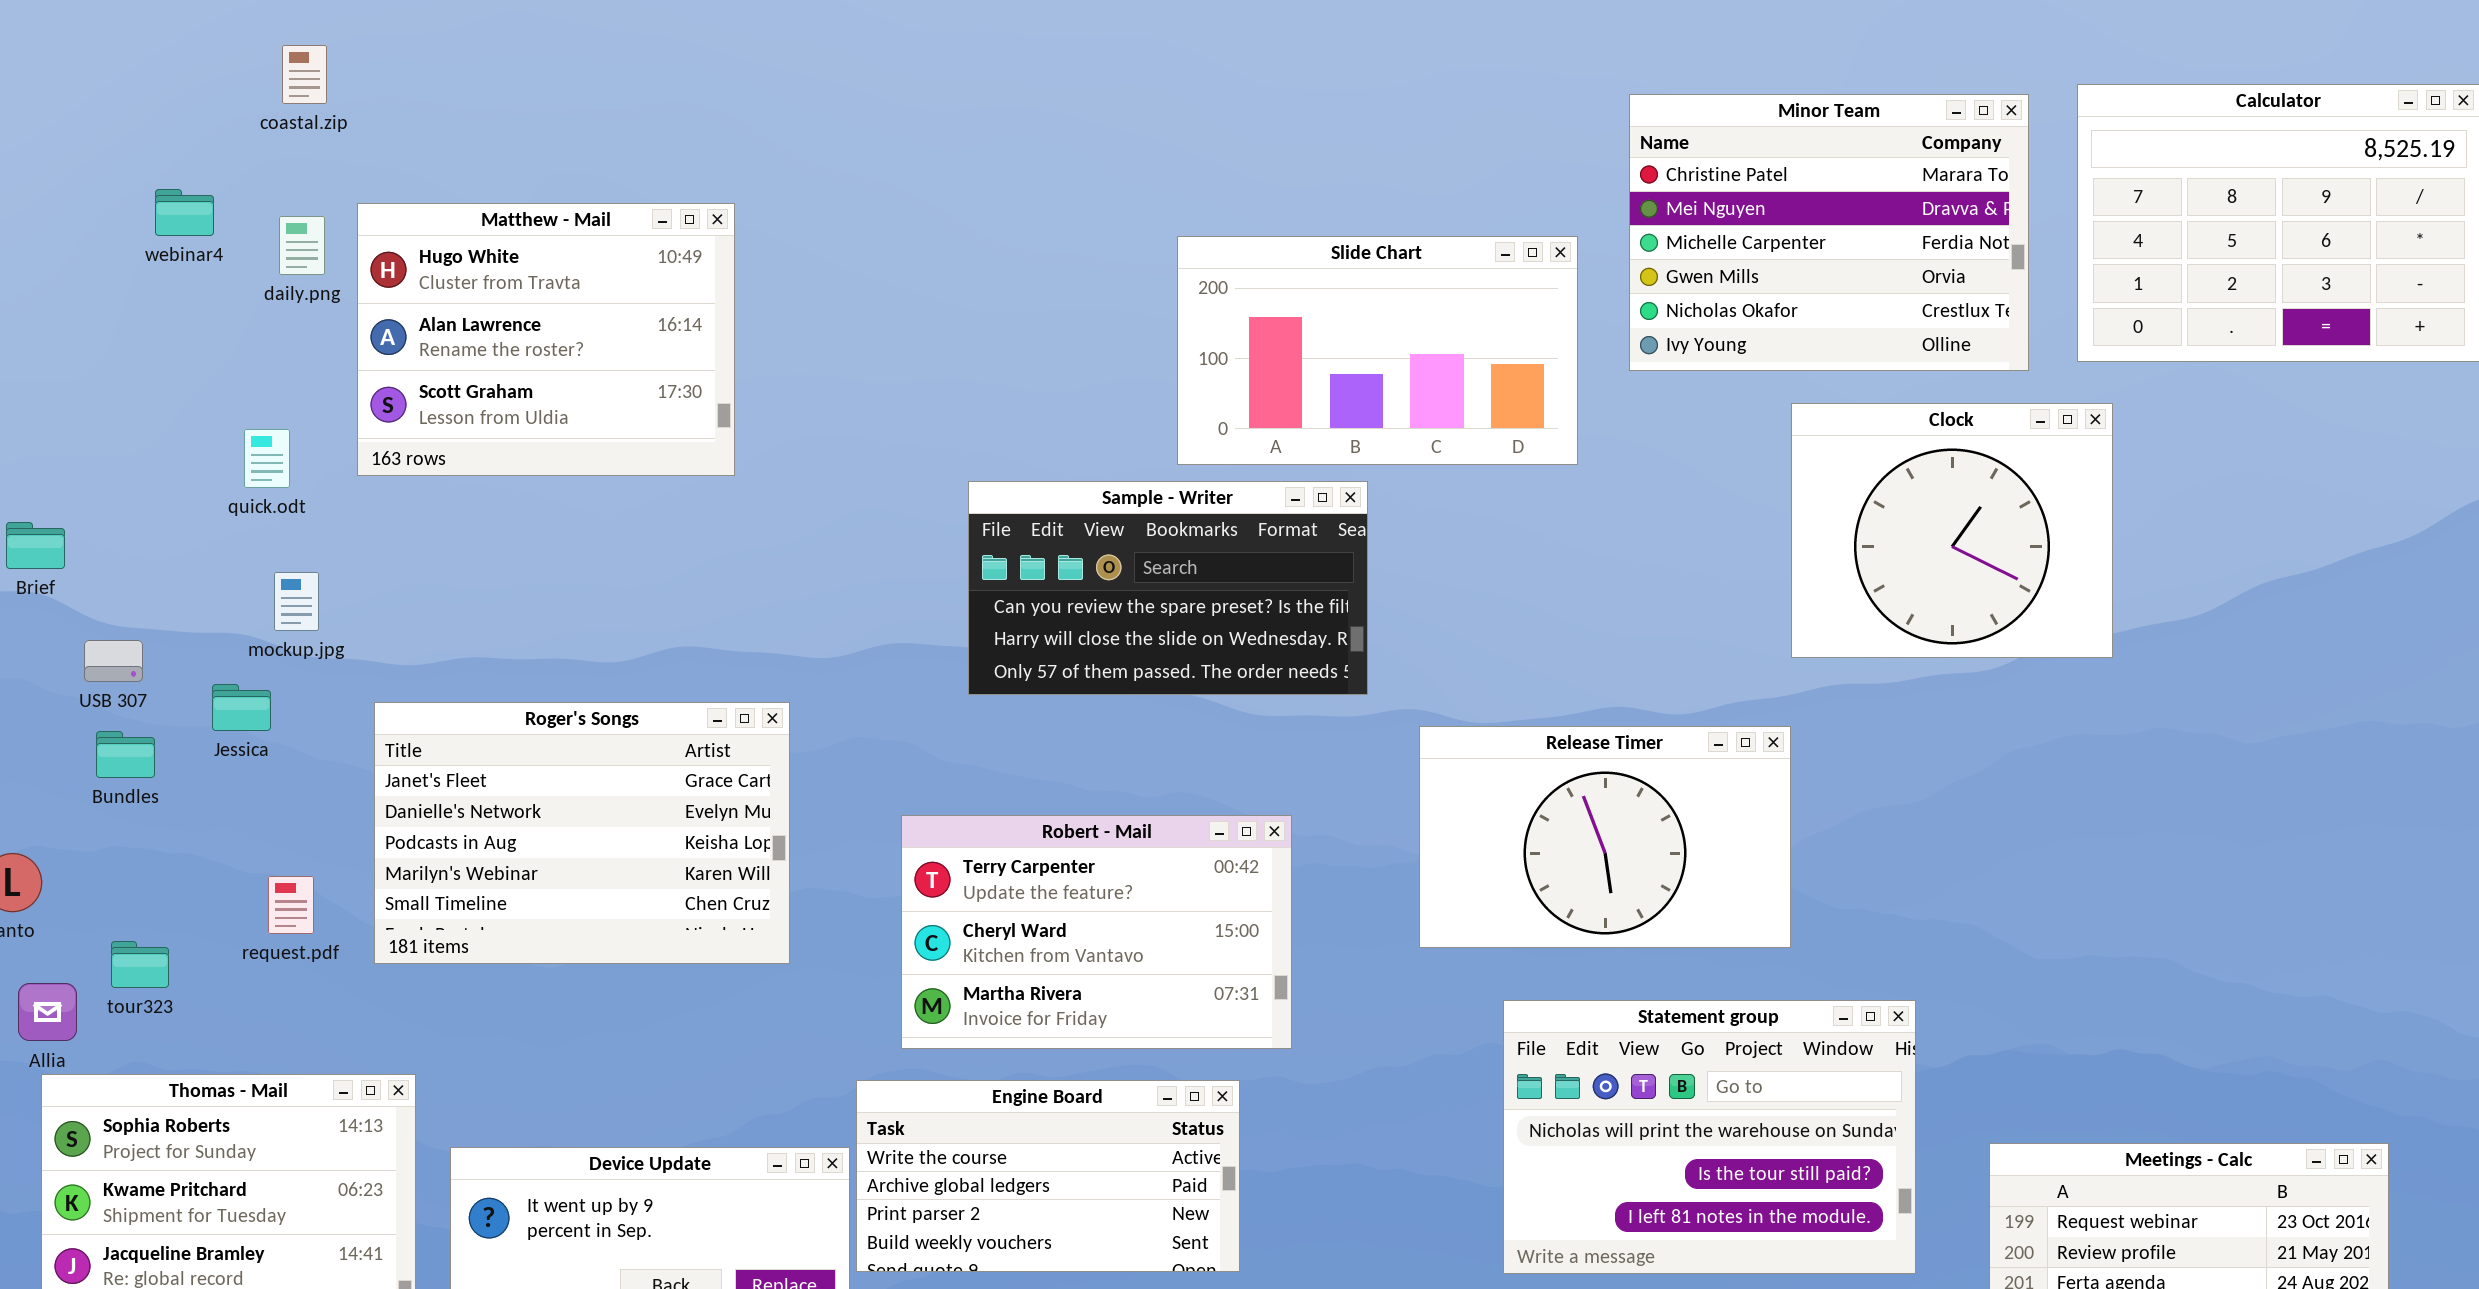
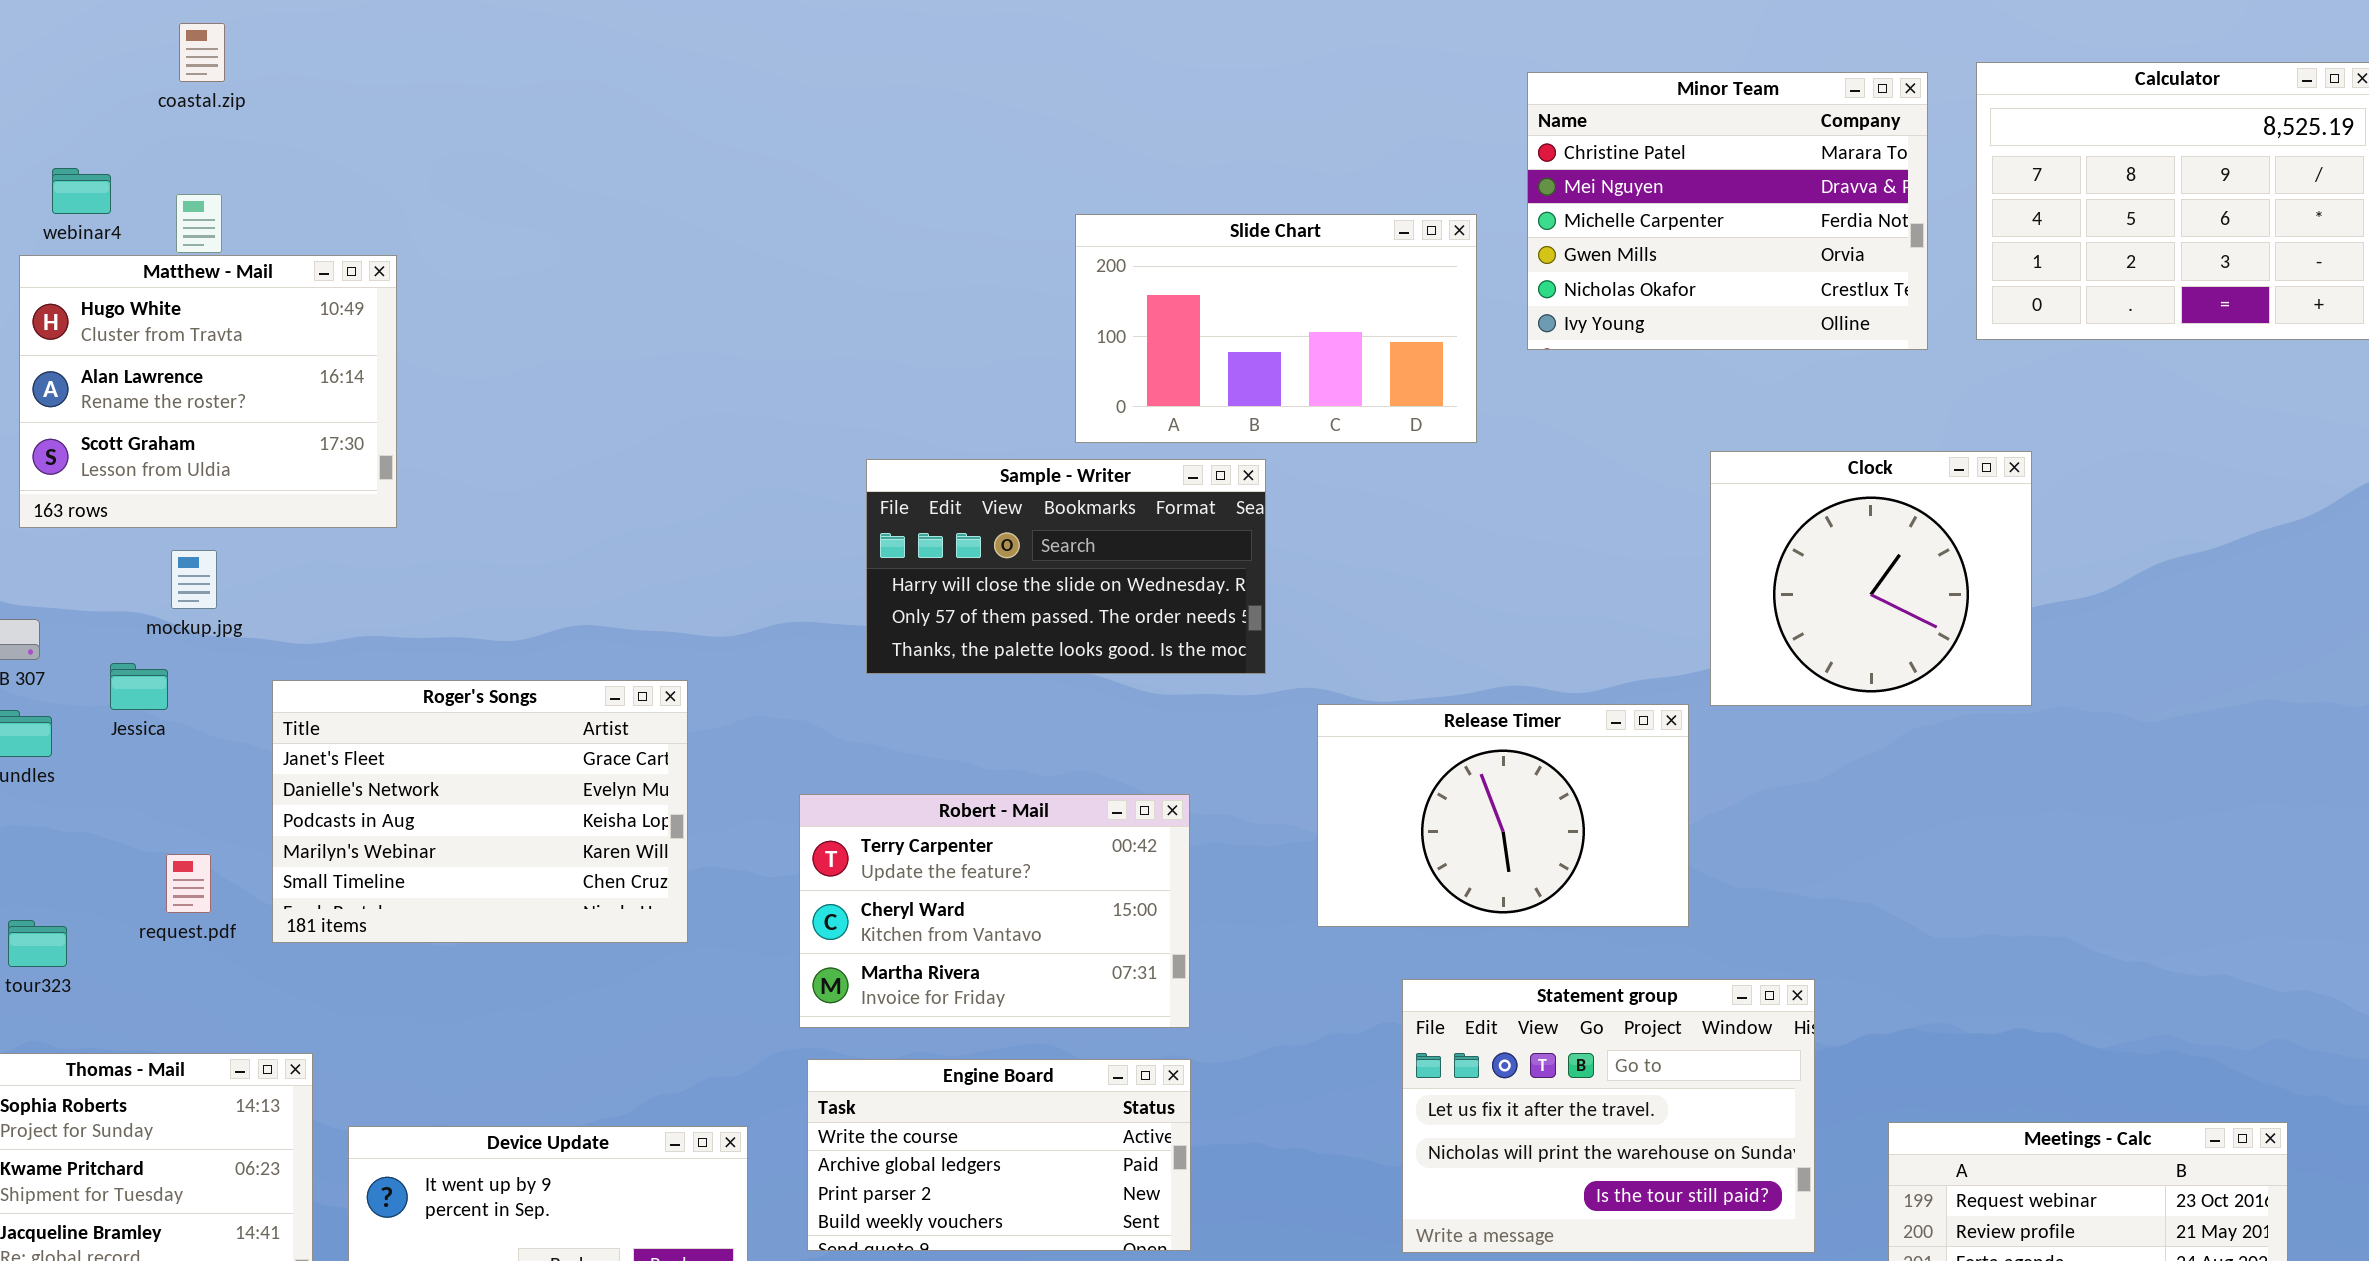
Matthew - Mail: [357,203,735,476] -> [19,255,397,528], moved
Clock: [1791,403,2113,658] -> [1710,451,2032,706], moved
Sample - Writer: [968,481,1368,695] -> [866,459,1266,674], scrolled down 1 row
Statement group: [1503,1000,1916,1274] -> [1402,979,1815,1253], scrolled up 1 row
Engine Board: [856,1080,1240,1272] -> [807,1059,1191,1251], moved

